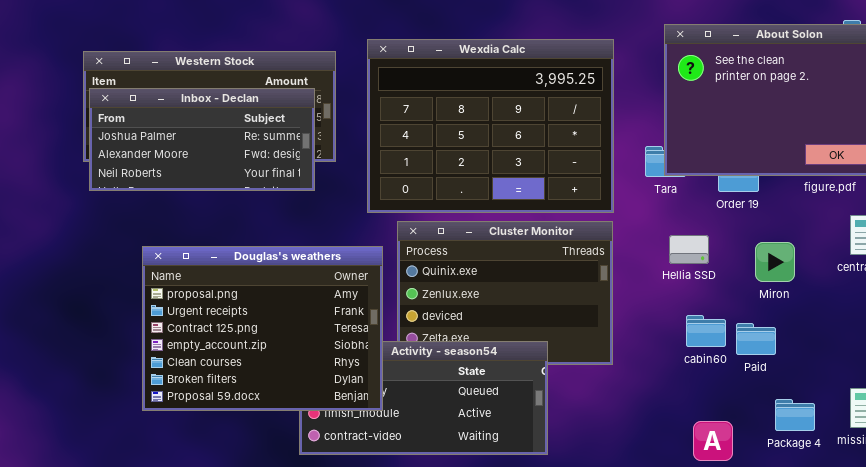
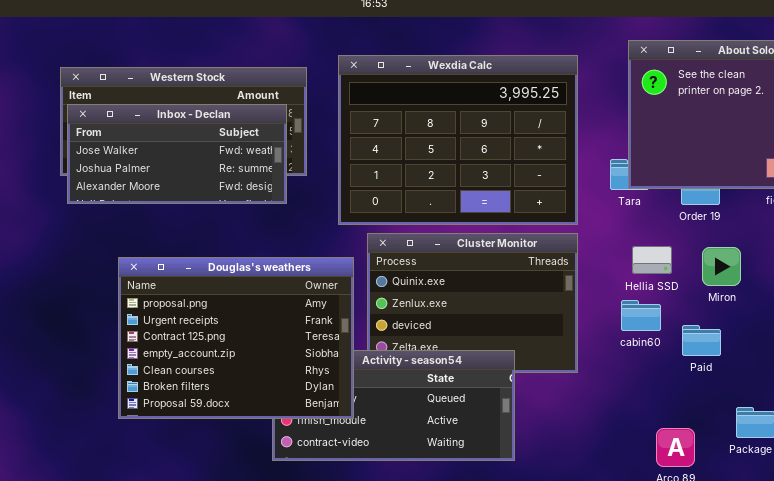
Inbox - Declan: [89,88,315,191] -> [67,104,287,204], scrolled up 1 row
Miron: [755,242,795,282] -> [702,247,741,286], moved
cabin60: [686,315,726,347] -> [621,300,661,331], moved
Paid: [736,323,776,355] -> [682,325,721,356], moved

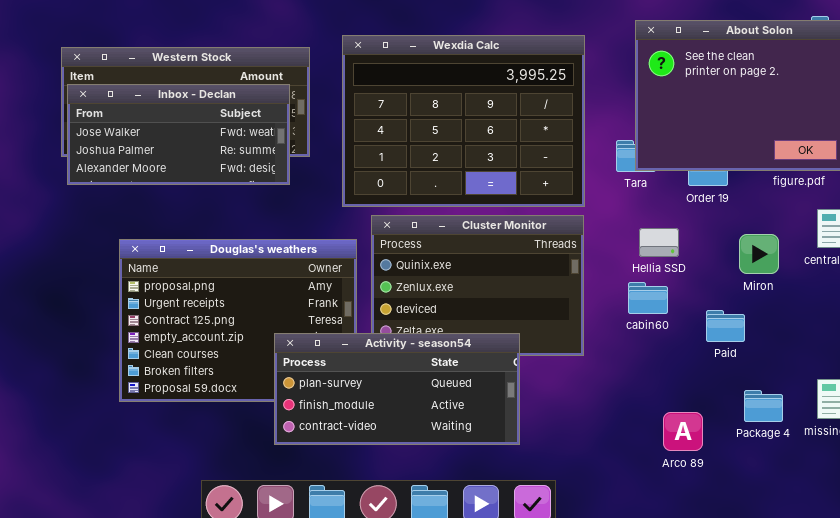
Miron: [702,247,741,286] -> [739,234,779,274], moved
Paid: [682,325,721,356] -> [706,310,745,342], moved
Activity - season54: [272,350,515,461] -> [274,333,520,445], raised

